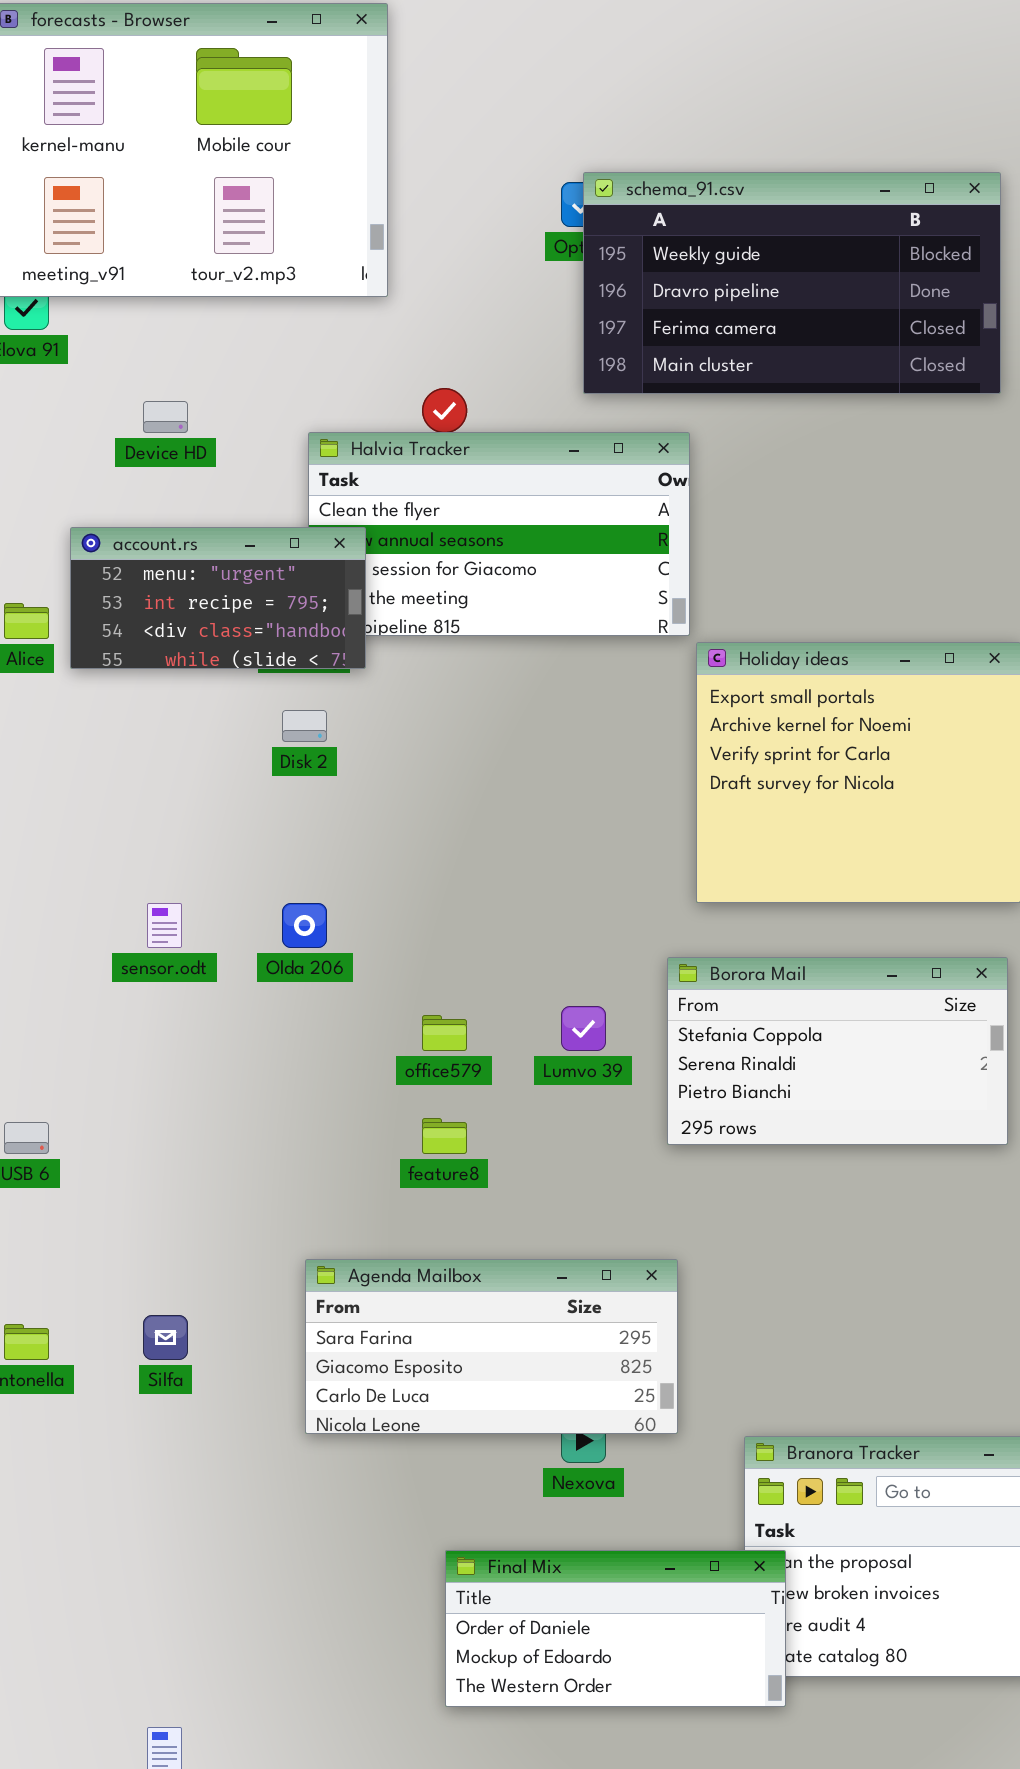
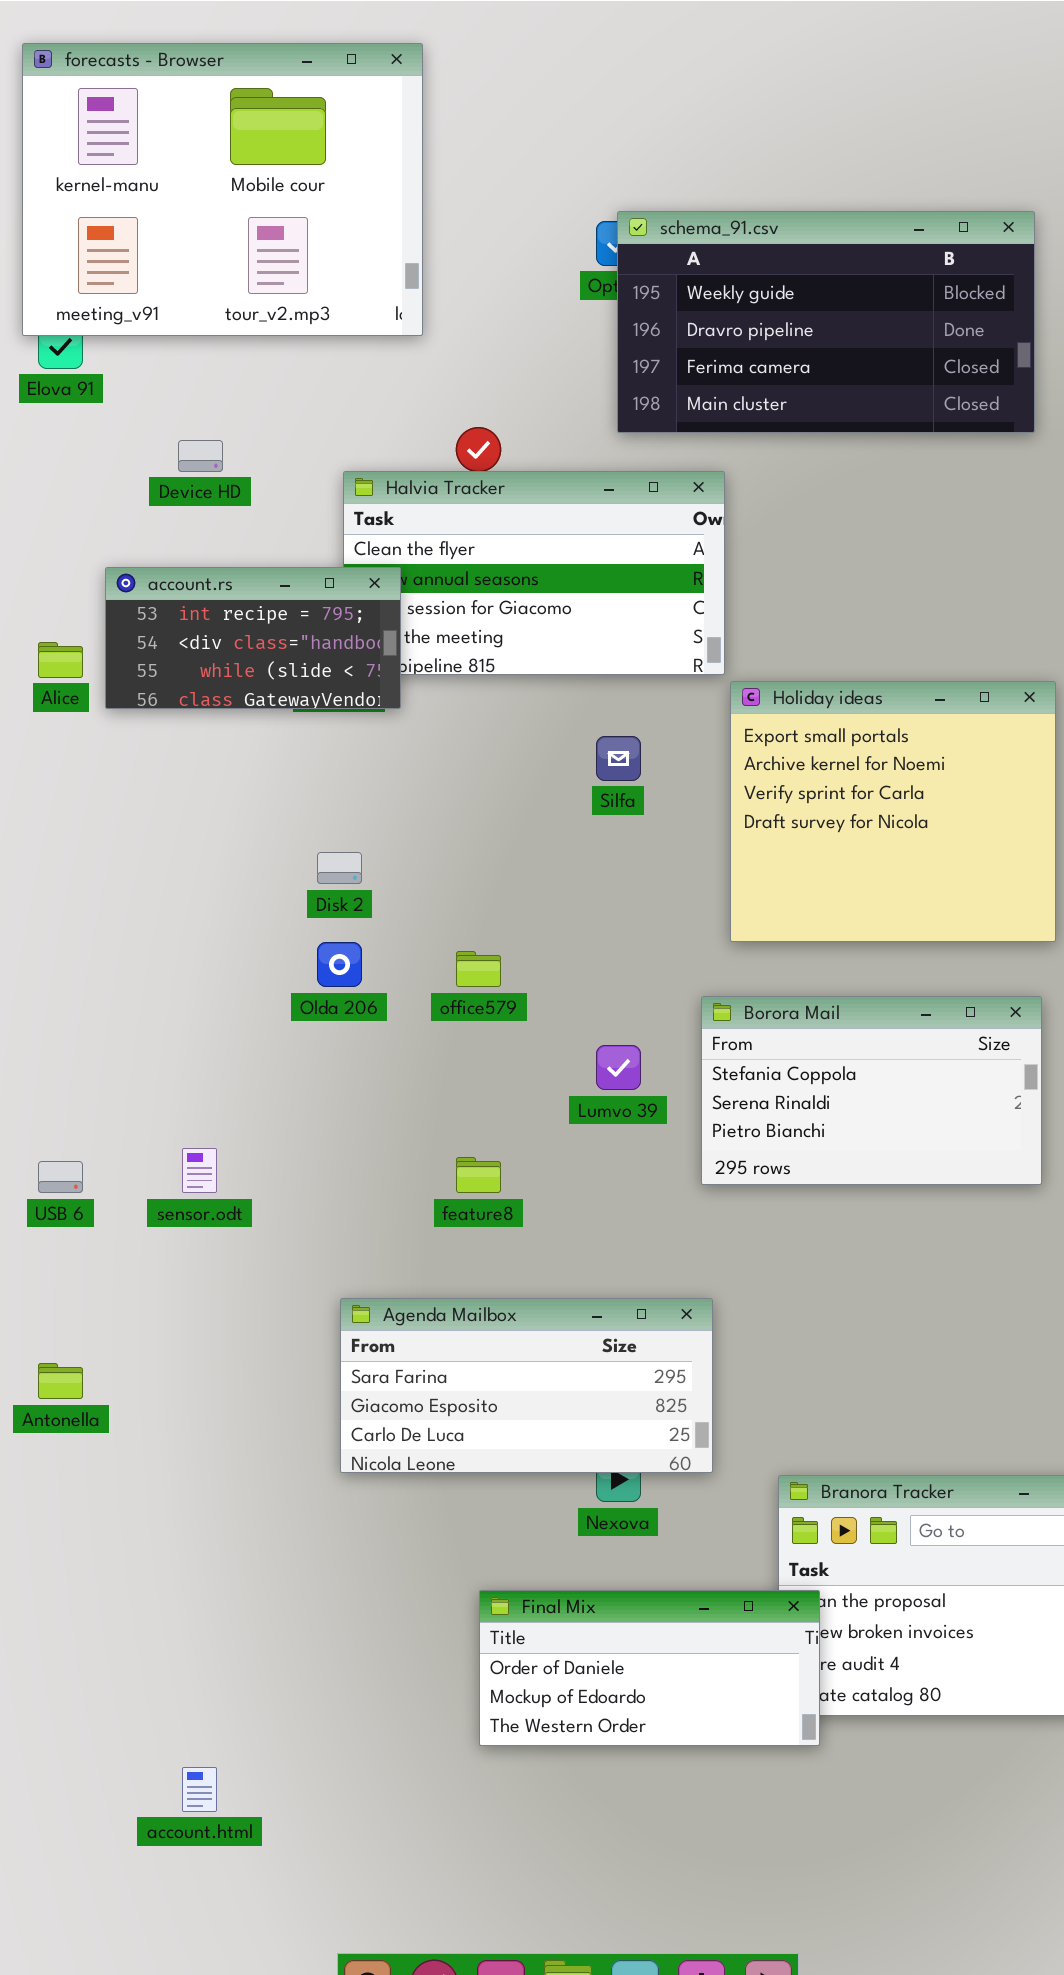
account.rs: [70,527,366,669] -> [105,567,401,709], scrolled down 1 row
Disk 2: [282,710,327,742] -> [317,852,362,884], moved
sensor.odt: [147,903,182,948] -> [182,1148,217,1193], moved
office579: [422,1015,467,1051] -> [456,951,501,987], moved
Silfa: [143,1315,188,1360] -> [596,736,641,781], moved

